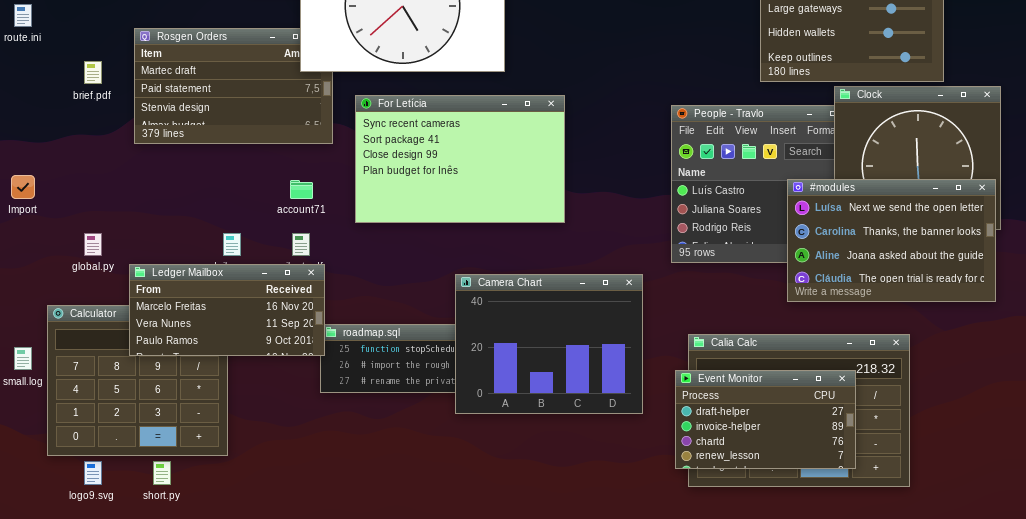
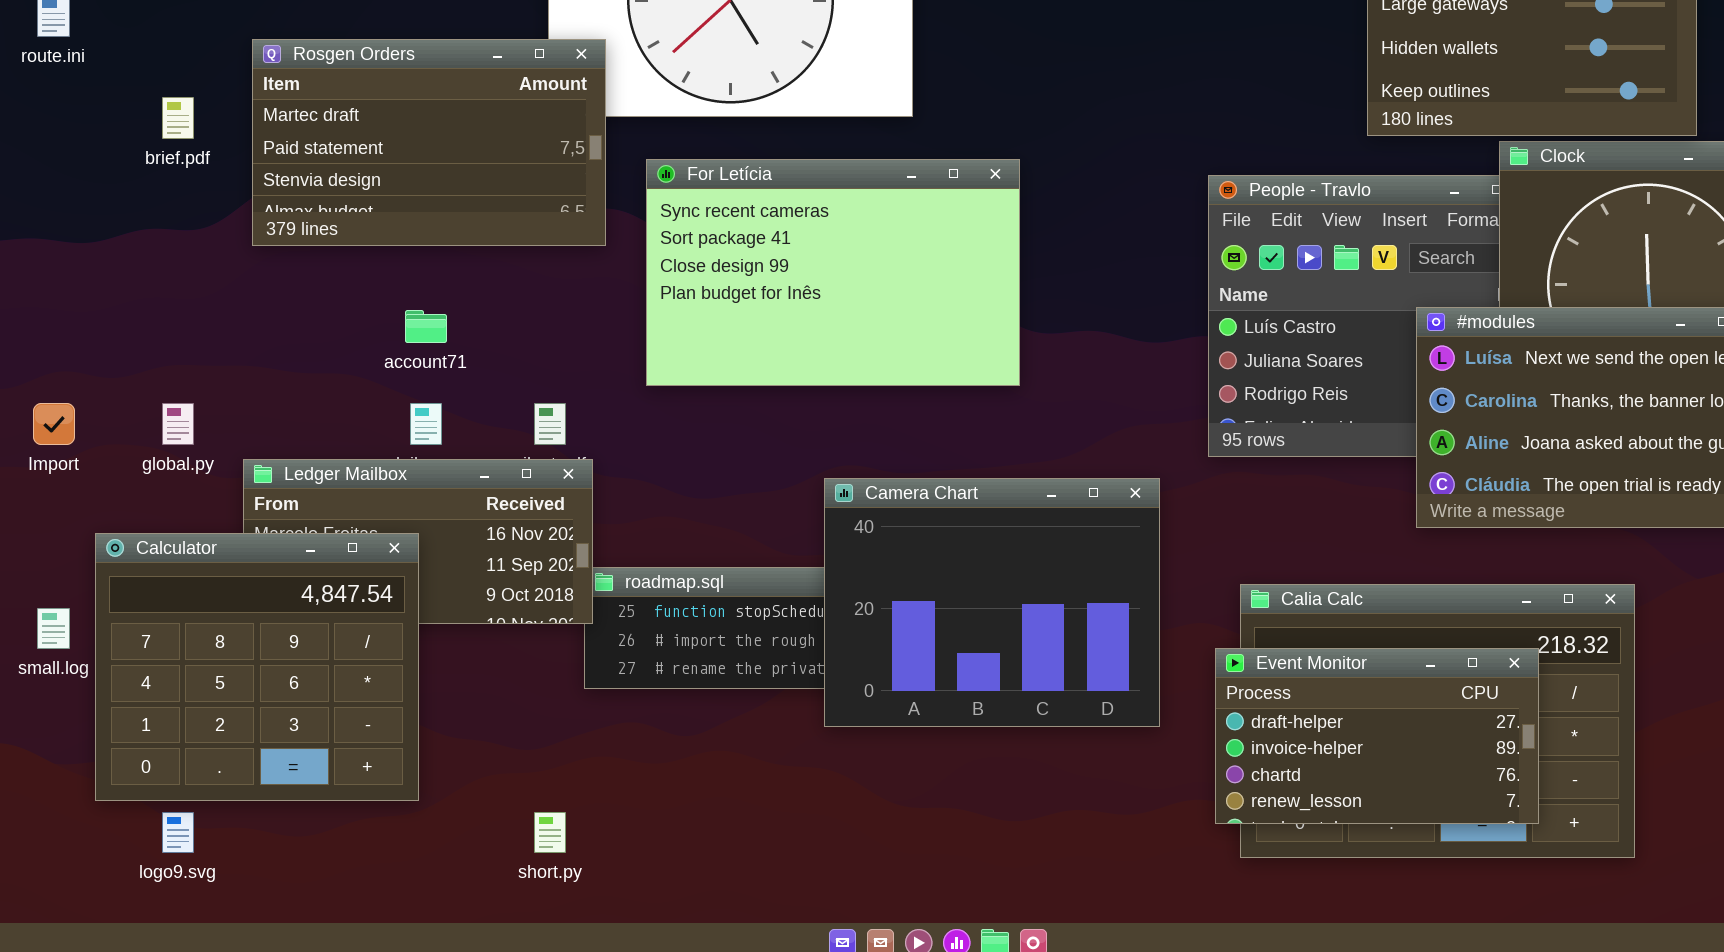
Rosgen Orders: [134,28,333,144] -> [252,39,606,246], raised
Import: [11,175,35,199] -> [33,403,75,445], moved
account71: [290,180,313,199] -> [405,310,447,343], moved
Calculator: [47,305,228,456] -> [95,533,419,801], raised
short.py: [153,461,171,485] -> [534,812,566,853], moved

